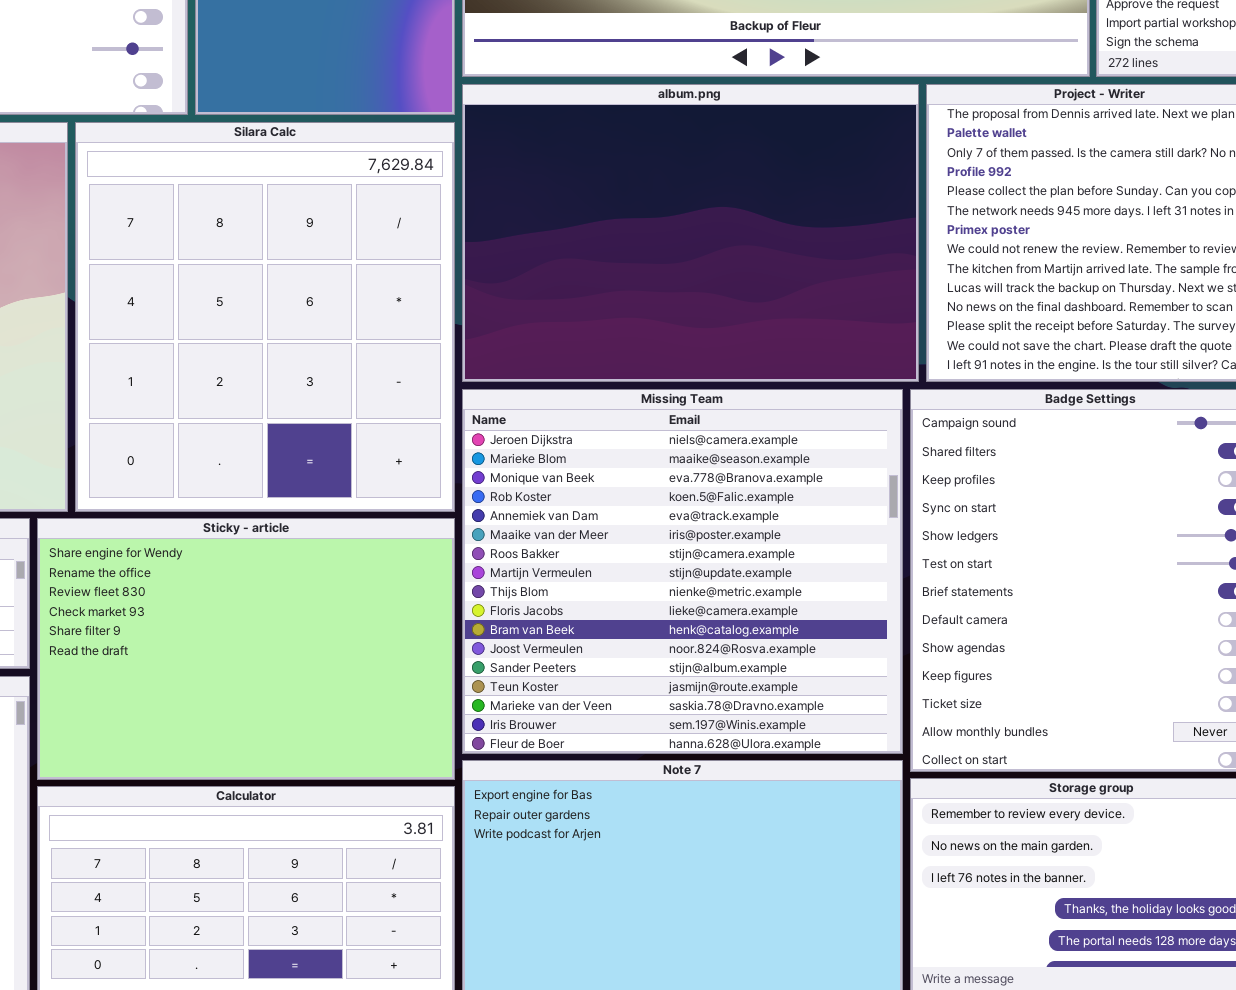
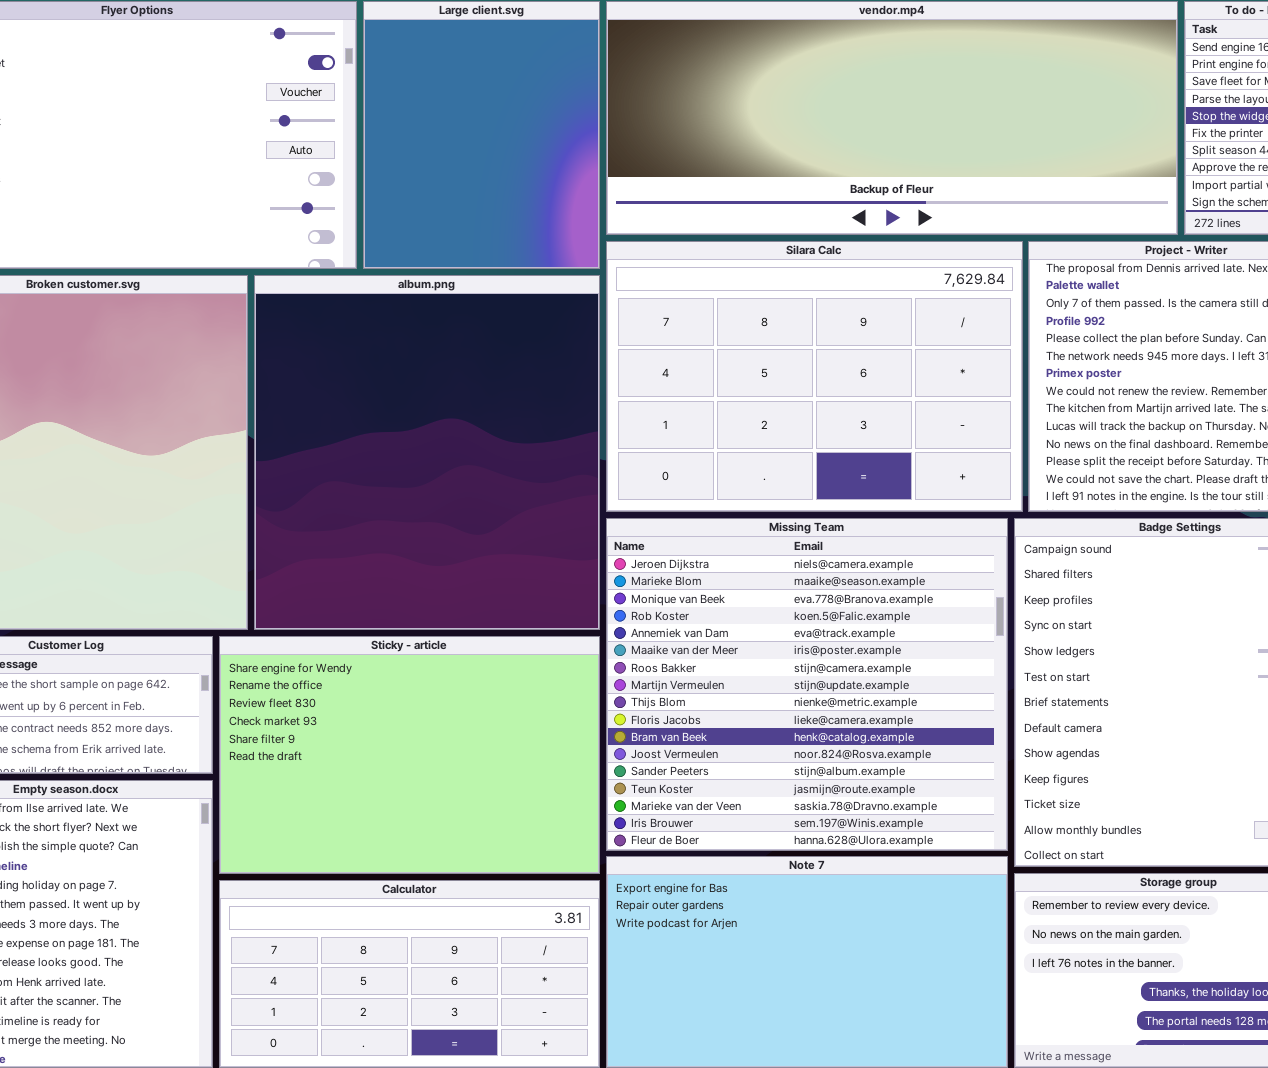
album.png: [462,84,919,382] -> [254,275,600,630], moved, resized
Silara Calc: [75,122,455,512] -> [606,241,1023,512], moved, resized

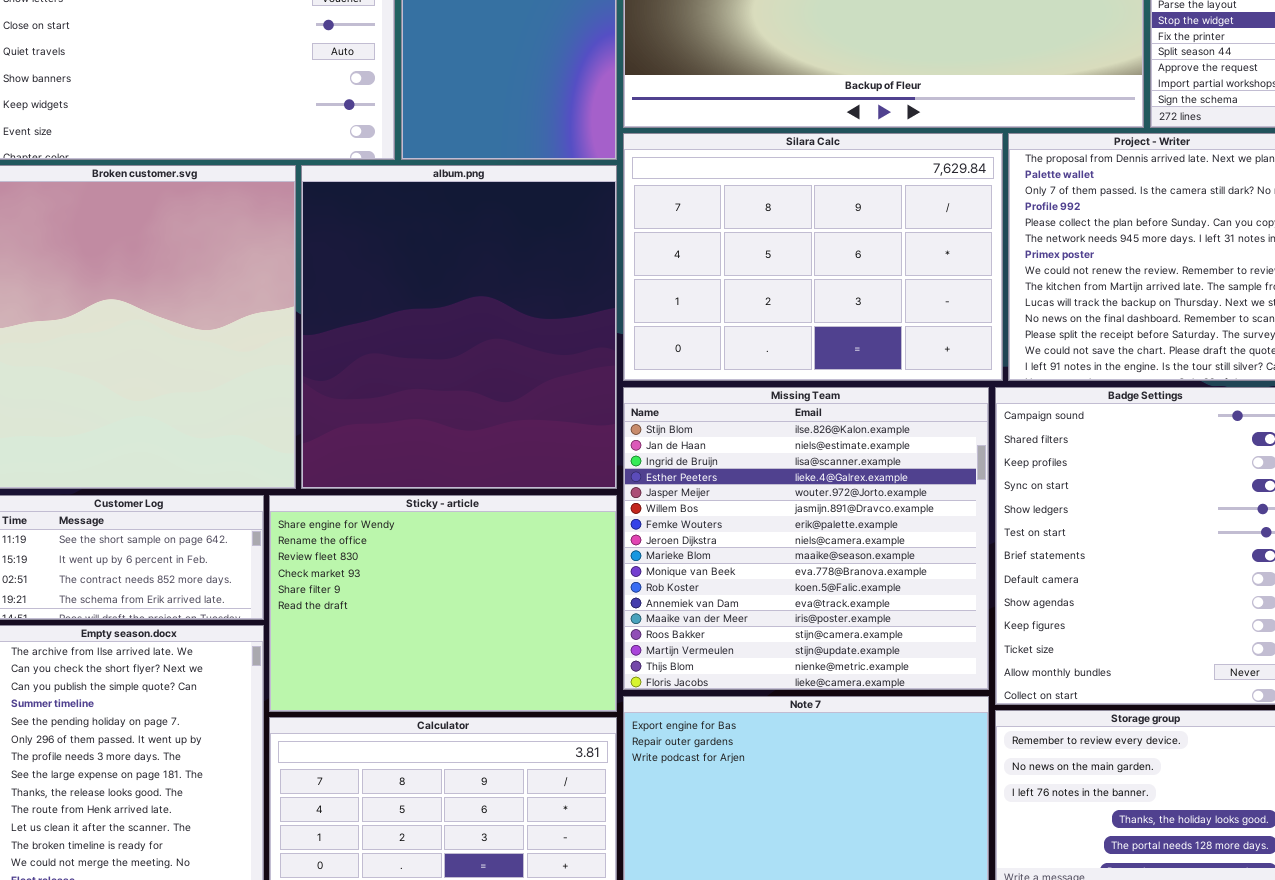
Missing Team: [606,518,1008,851] -> [623,387,989,690], scrolled up 7 rows

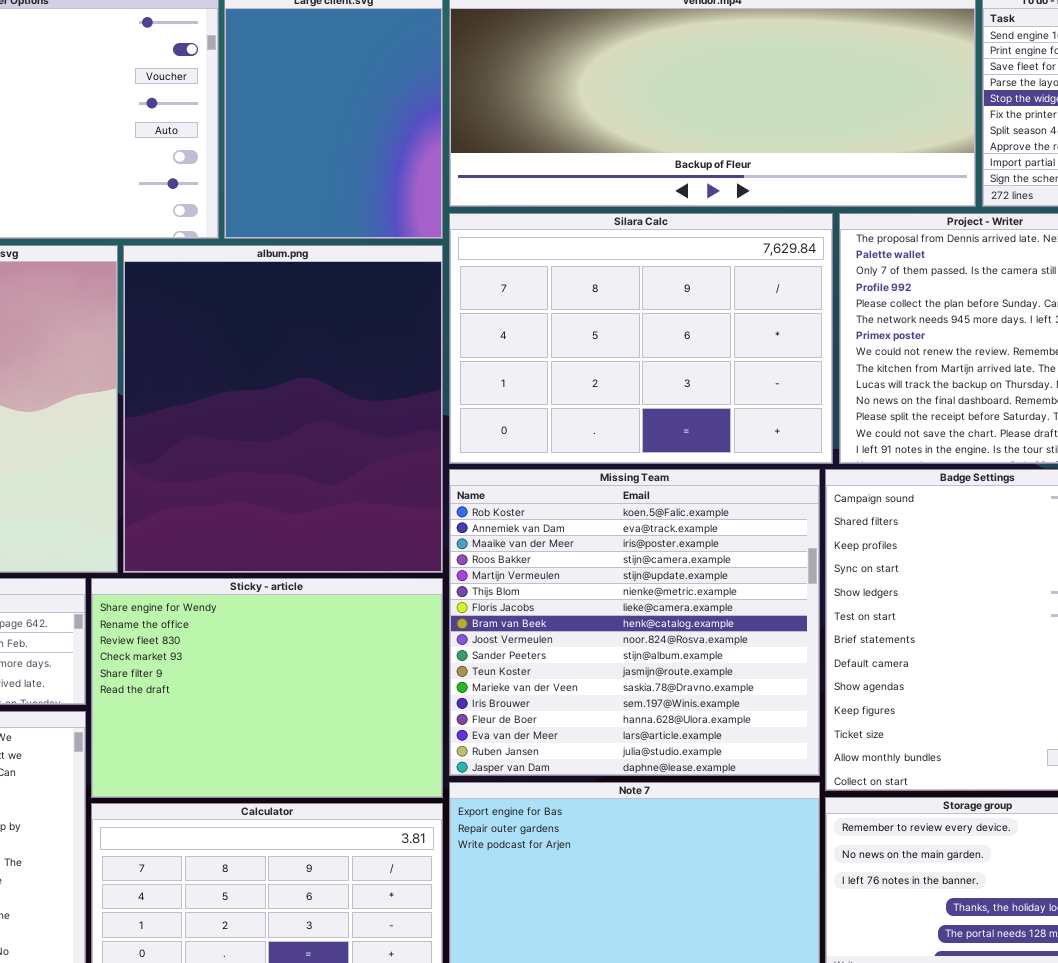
Missing Team: [623,387,989,690] -> [449,469,820,776], scrolled down 10 rows

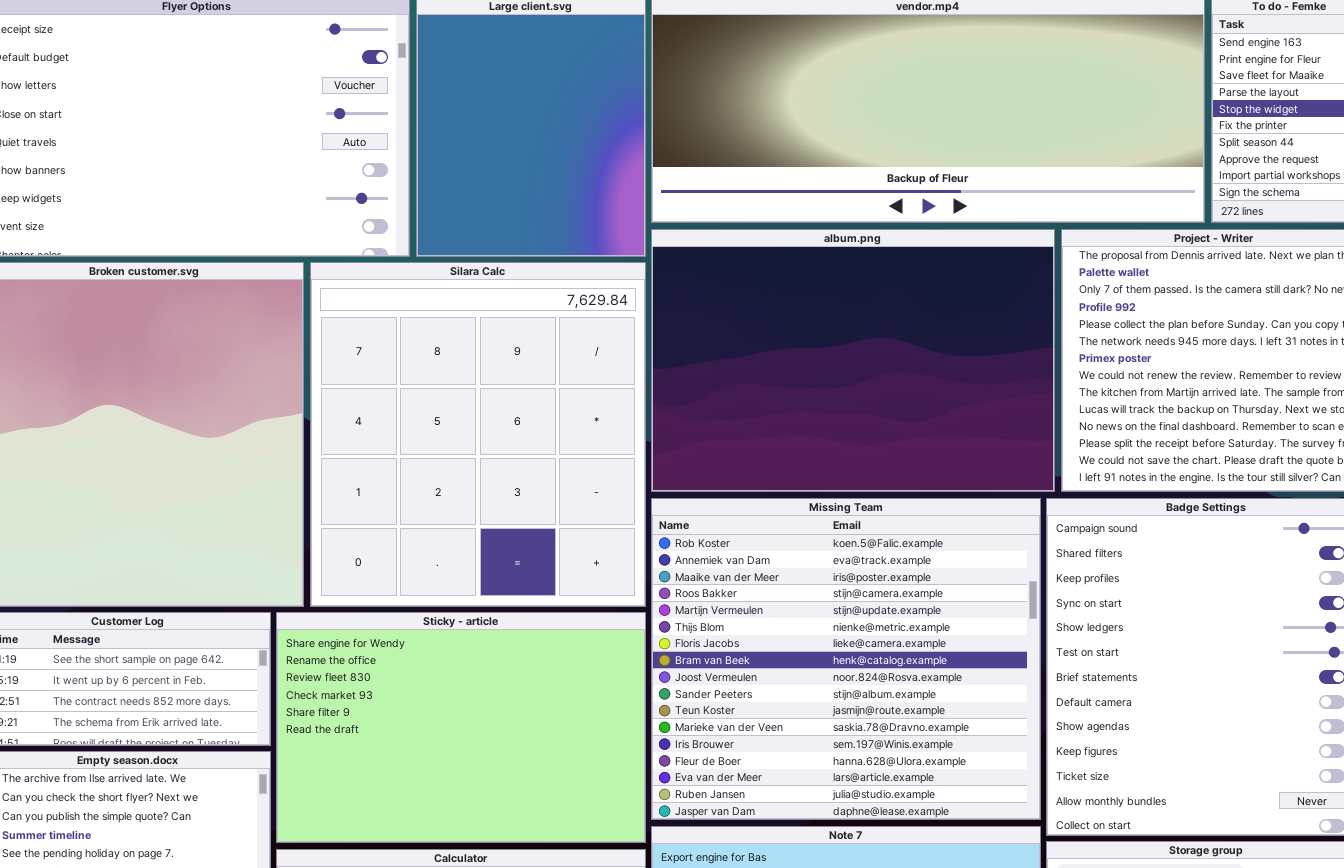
Silara Calc: [449,213,833,464] -> [310,262,646,607], moved, resized
album.png: [123,245,443,573] -> [651,229,1055,492], moved, resized

